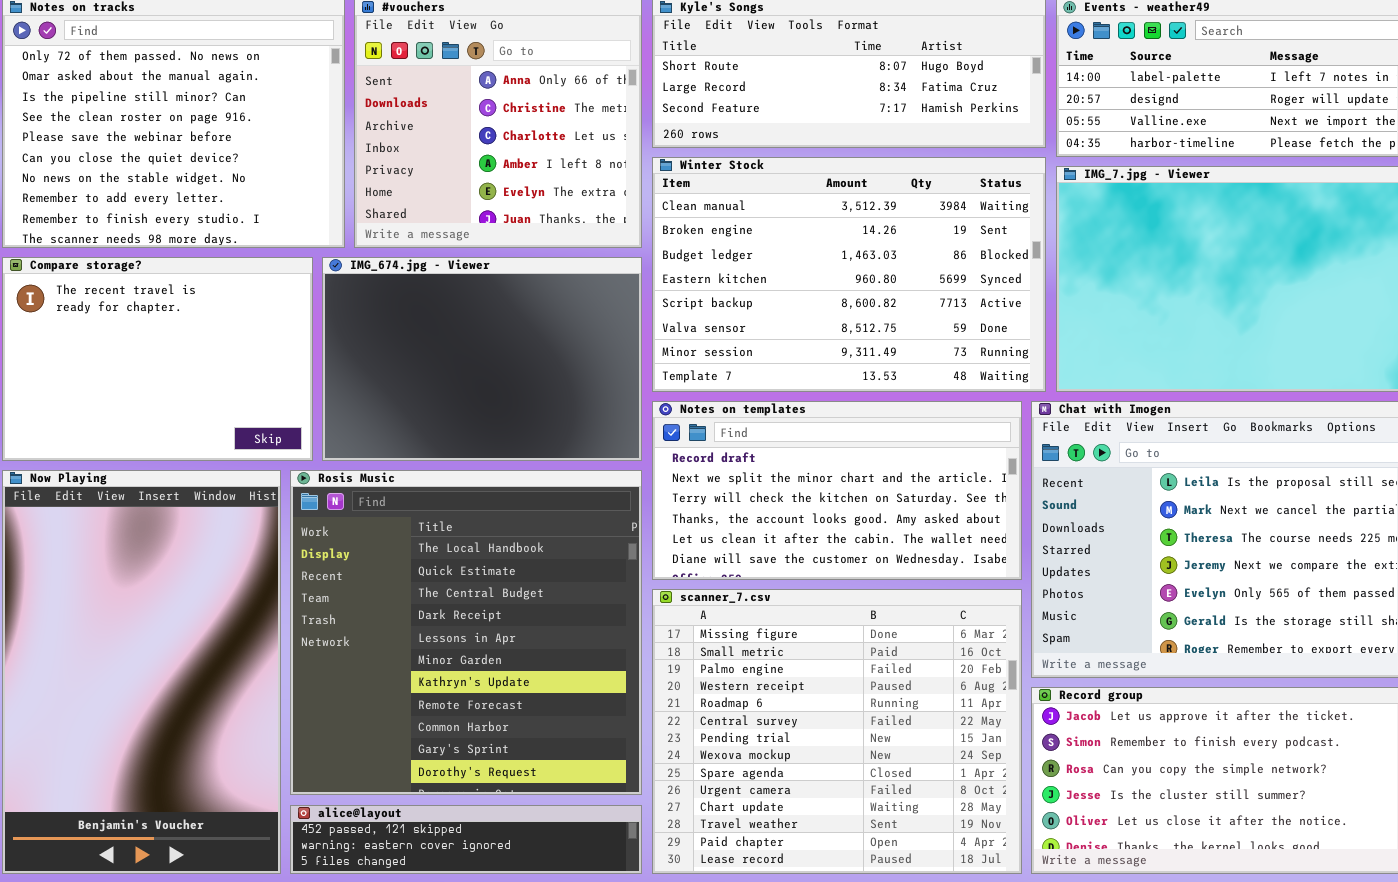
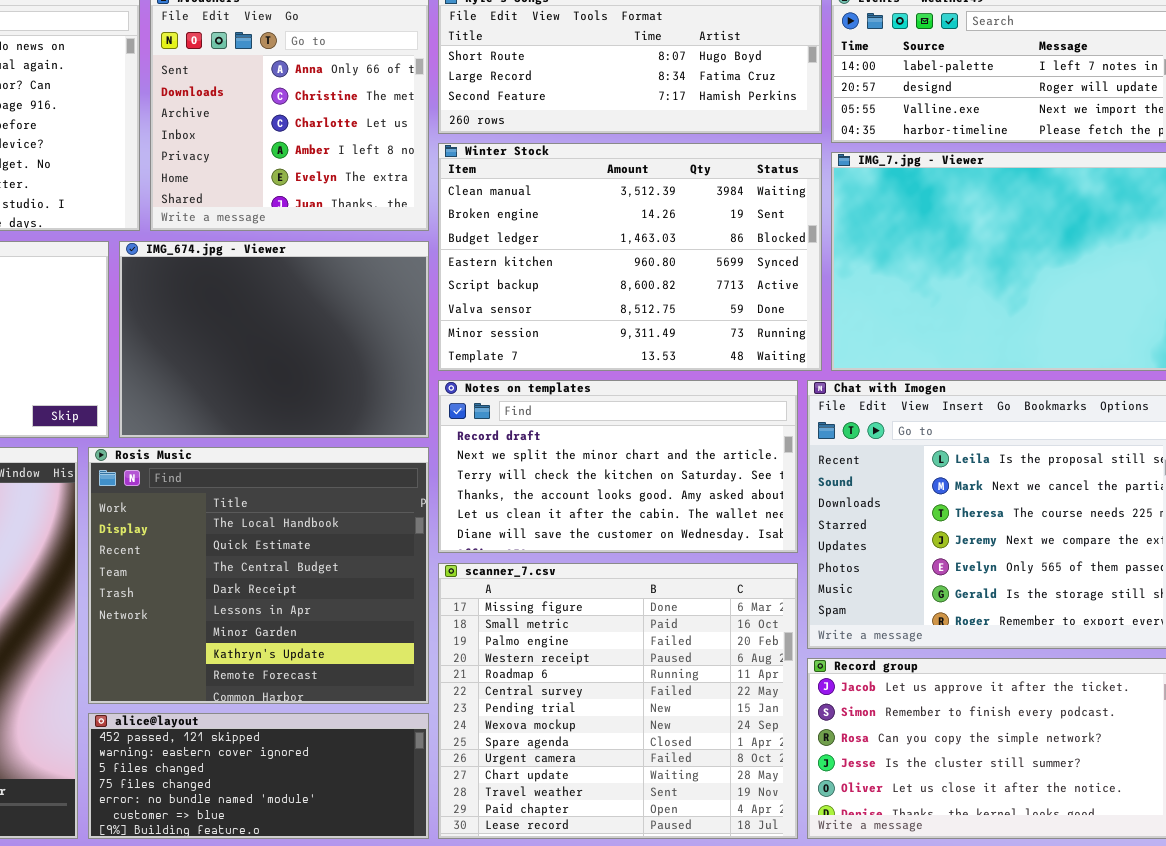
Rosis Music: [290,470,642,795] -> [88,447,429,704], resized
alice@layout: [290,805,642,874] -> [88,713,429,839], resized

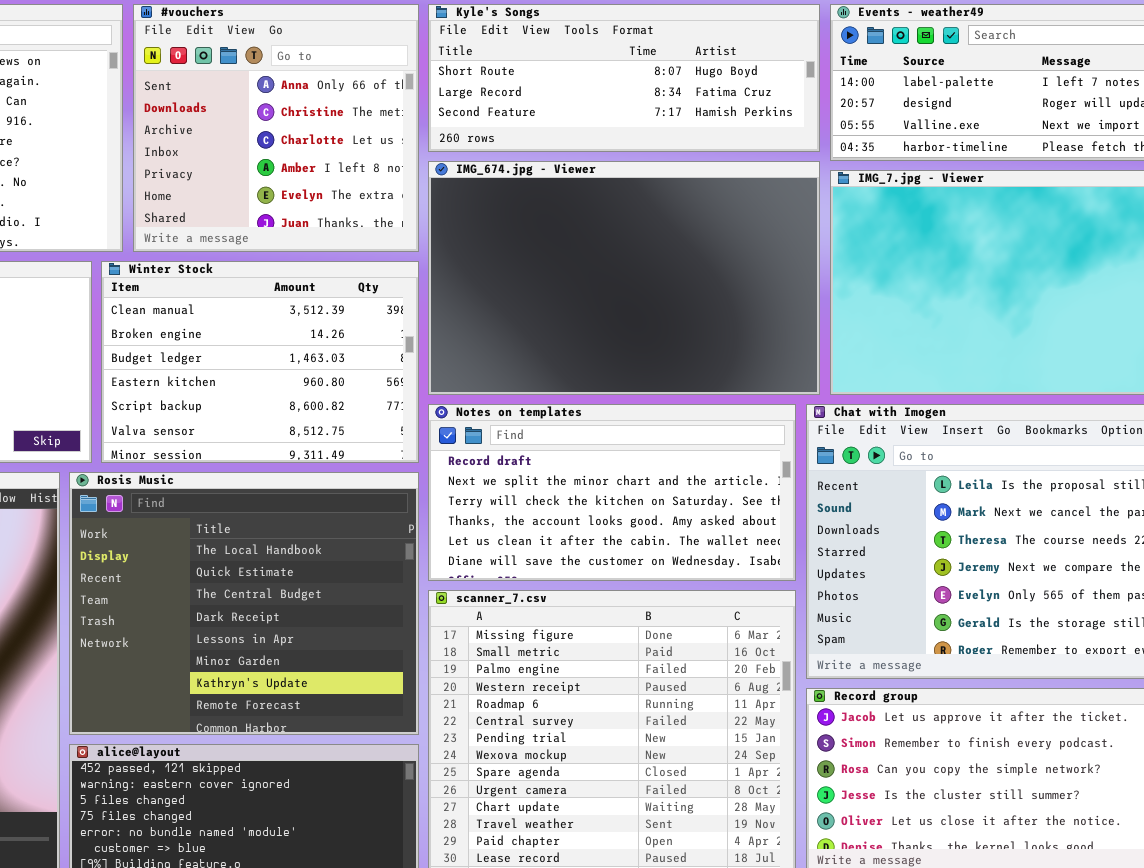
Winter Stock: [438,143,822,371] -> [101,261,419,463], moved, resized
IMG_674.jpg - Viewer: [119,241,429,438] -> [428,161,820,395], moved, resized

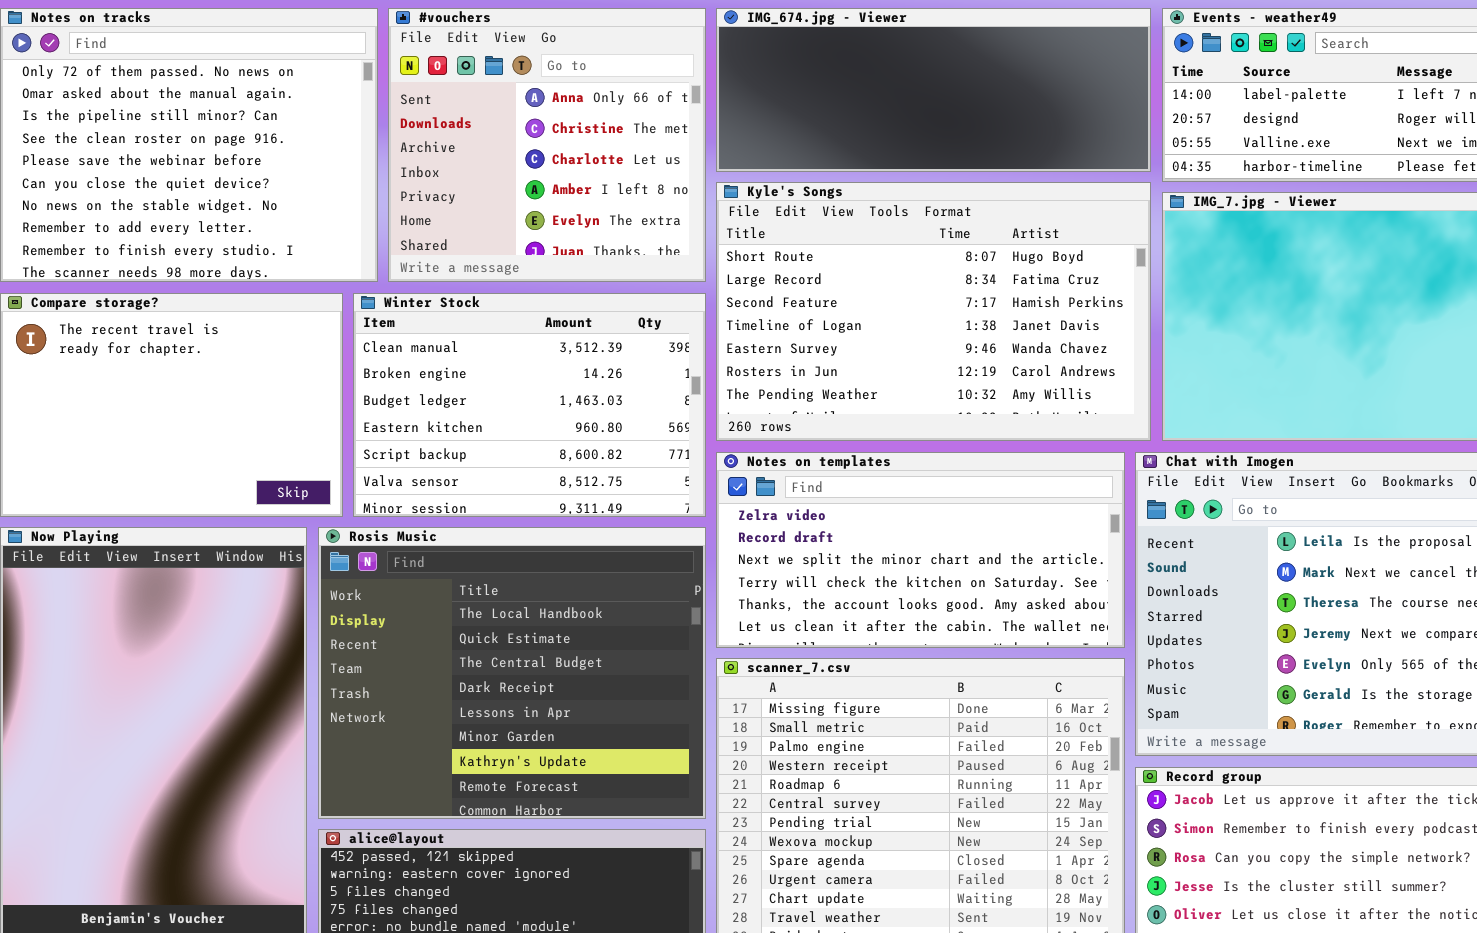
Kyle's Songs: [428,4,820,152] -> [716,182,1151,441], moved, resized
IMG_674.jpg - Viewer: [428,161,820,395] -> [716,8,1151,172], moved, resized
Notes on templates: [428,404,796,581] -> [716,452,1125,648], scrolled up 1 row

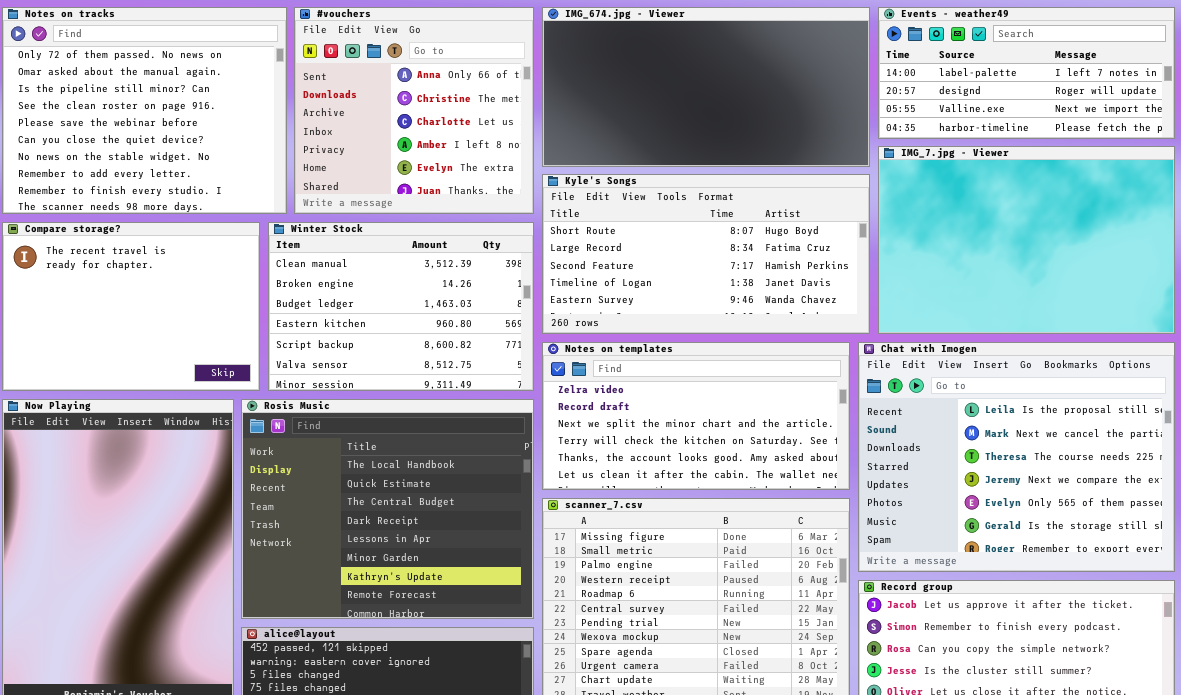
IMG_674.jpg - Viewer: [716,8,1151,172] -> [542,7,870,167], resized
Kyle's Songs: [716,182,1151,441] -> [542,174,870,334], resized

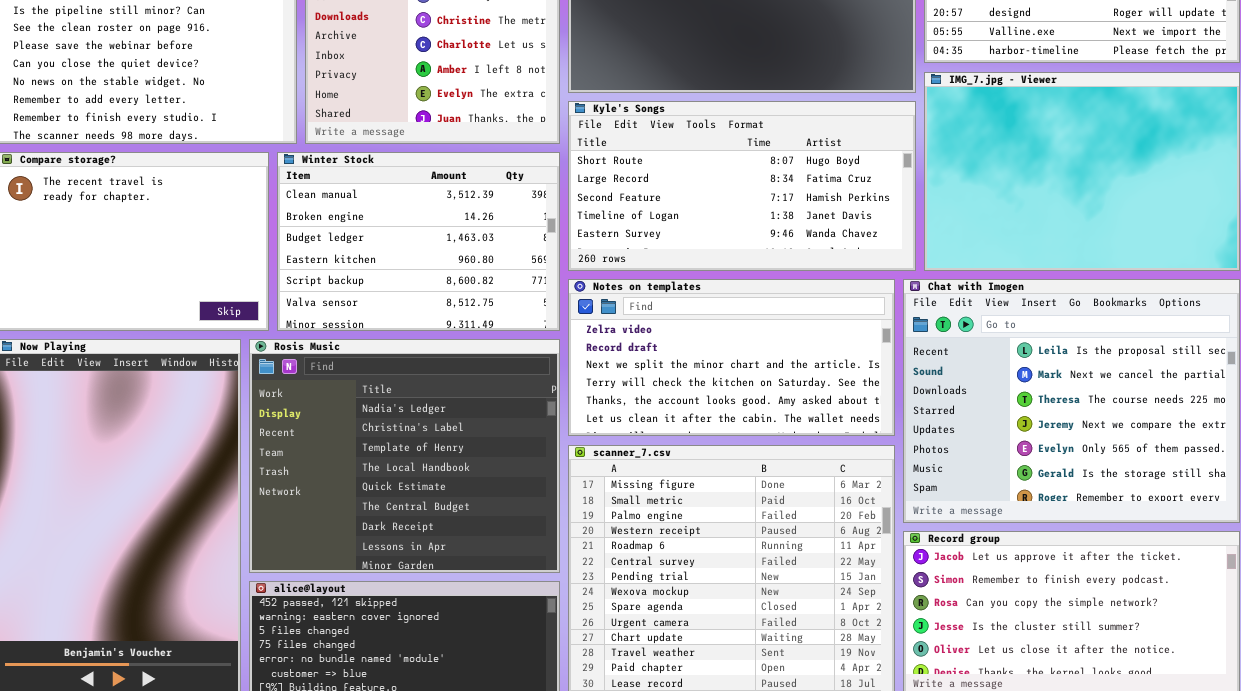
Rosis Music: [241,399,534,619] -> [249,339,560,573], scrolled up 3 rows

